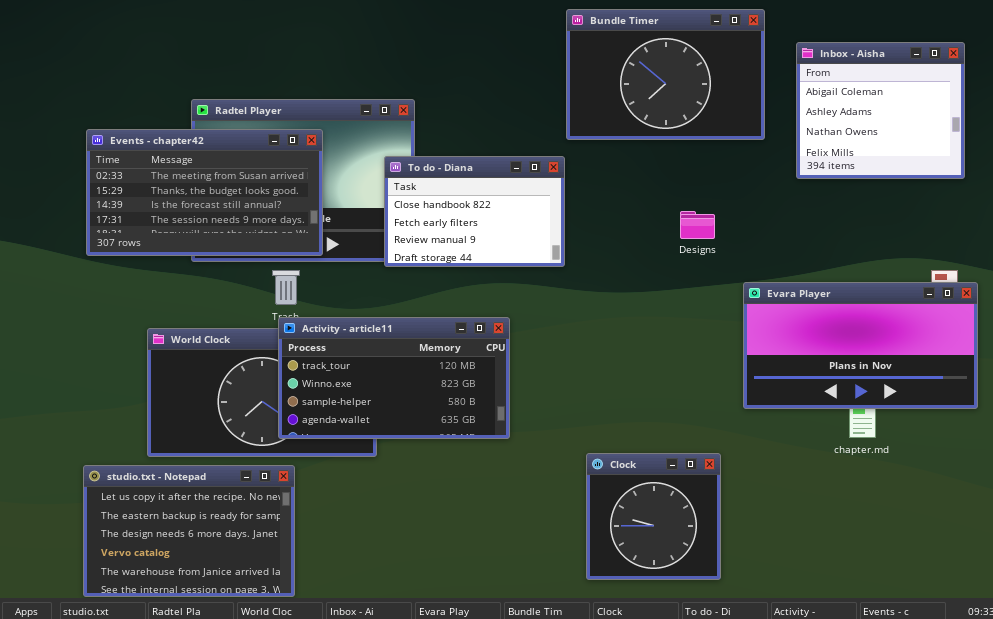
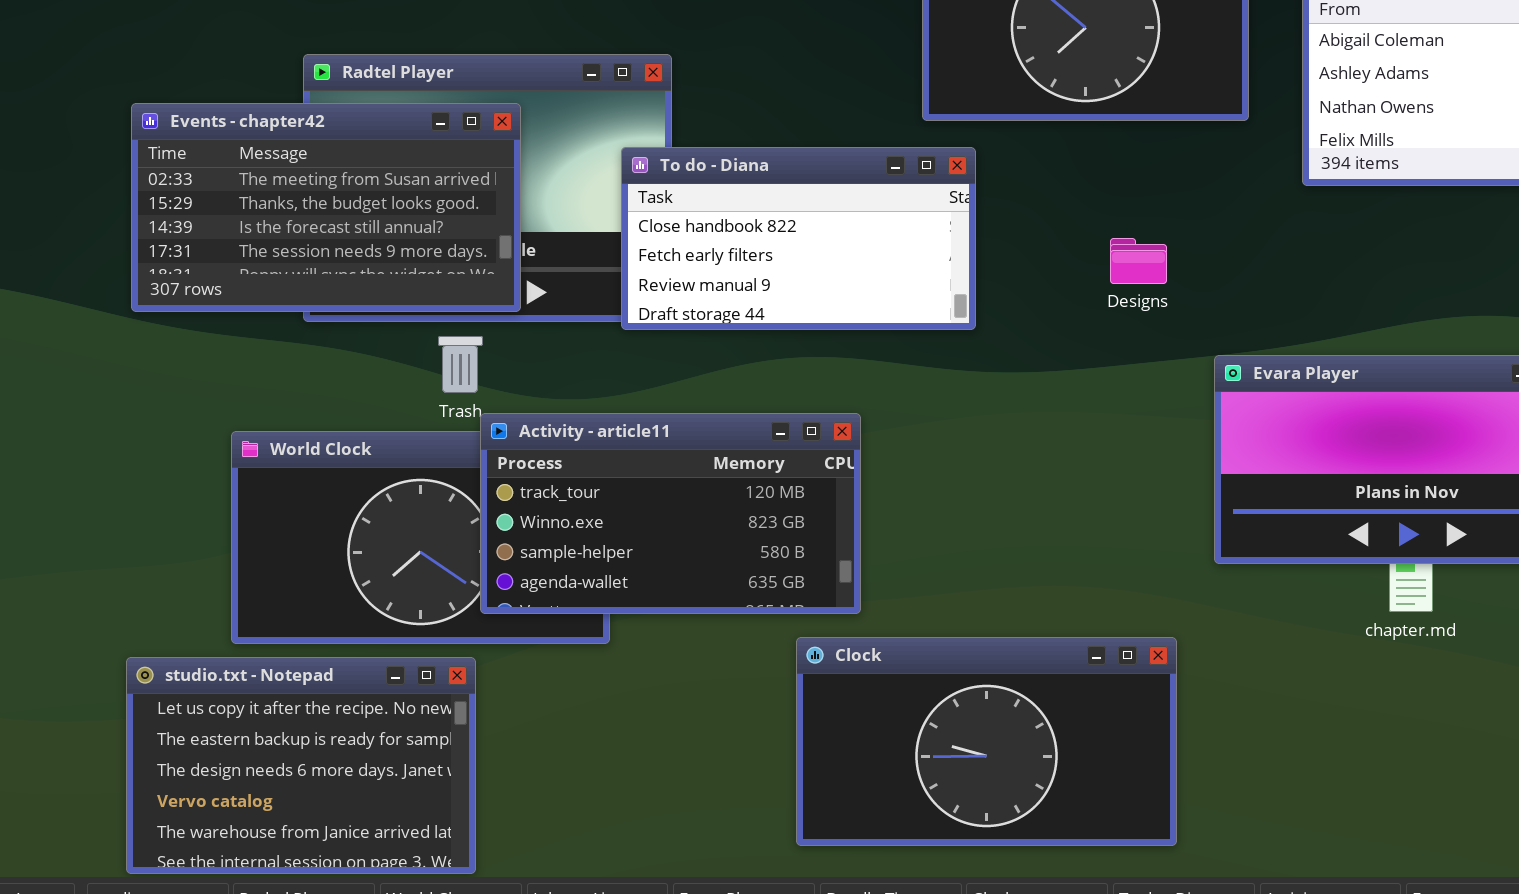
To do - Diana: [384,156,565,267] -> [621,147,976,330], resized
Activity - article11: [278,317,510,439] -> [480,413,861,614], moved
Clock: [586,453,721,580] -> [796,637,1177,846], resized

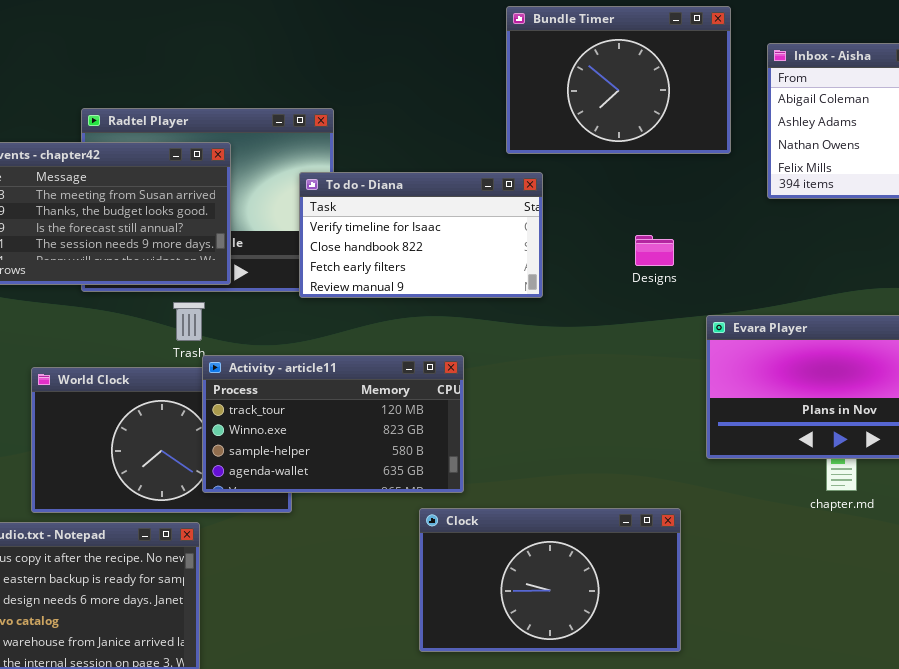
To do - Diana: [621,147,976,330] -> [299,172,543,298], scrolled up 1 row

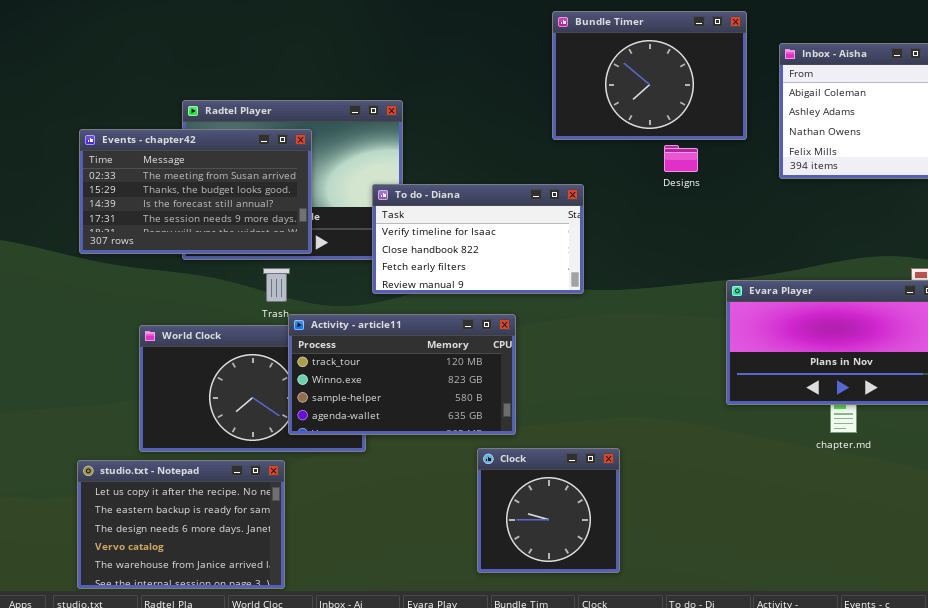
To do - Diana: [299,172,543,298] -> [372,184,584,294], moved
Designs: [635,235,674,266] -> [664,145,698,172], moved
Clock: [419,508,681,652] -> [477,448,620,573], resized

